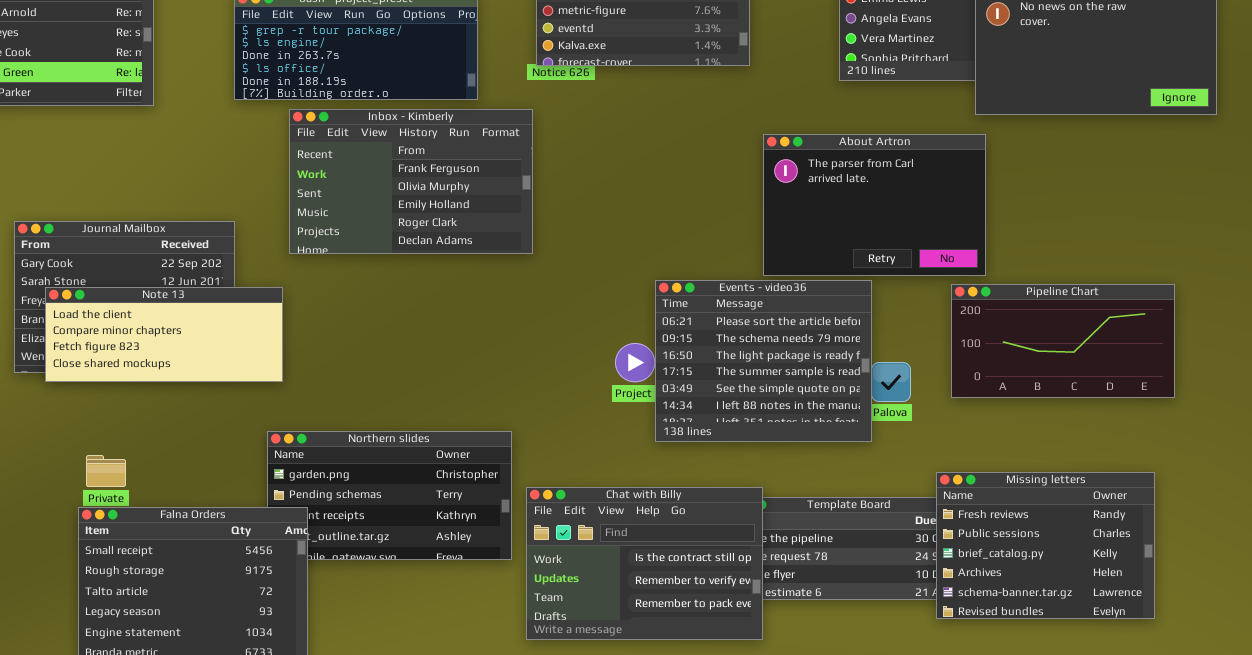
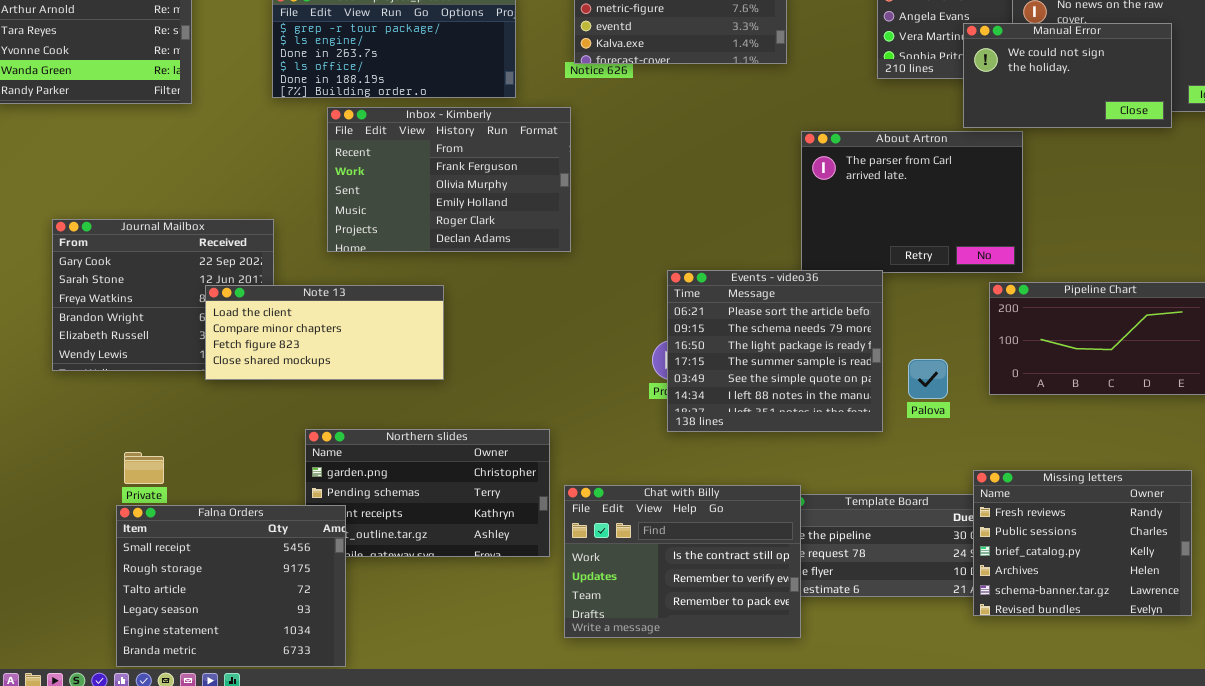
Manual Error: none -> [963,23,1172,128], opened
Events - video36: [655,280,872,442] -> [667,270,883,432], moved
Note 13: [45,287,283,382] -> [205,285,444,380], moved

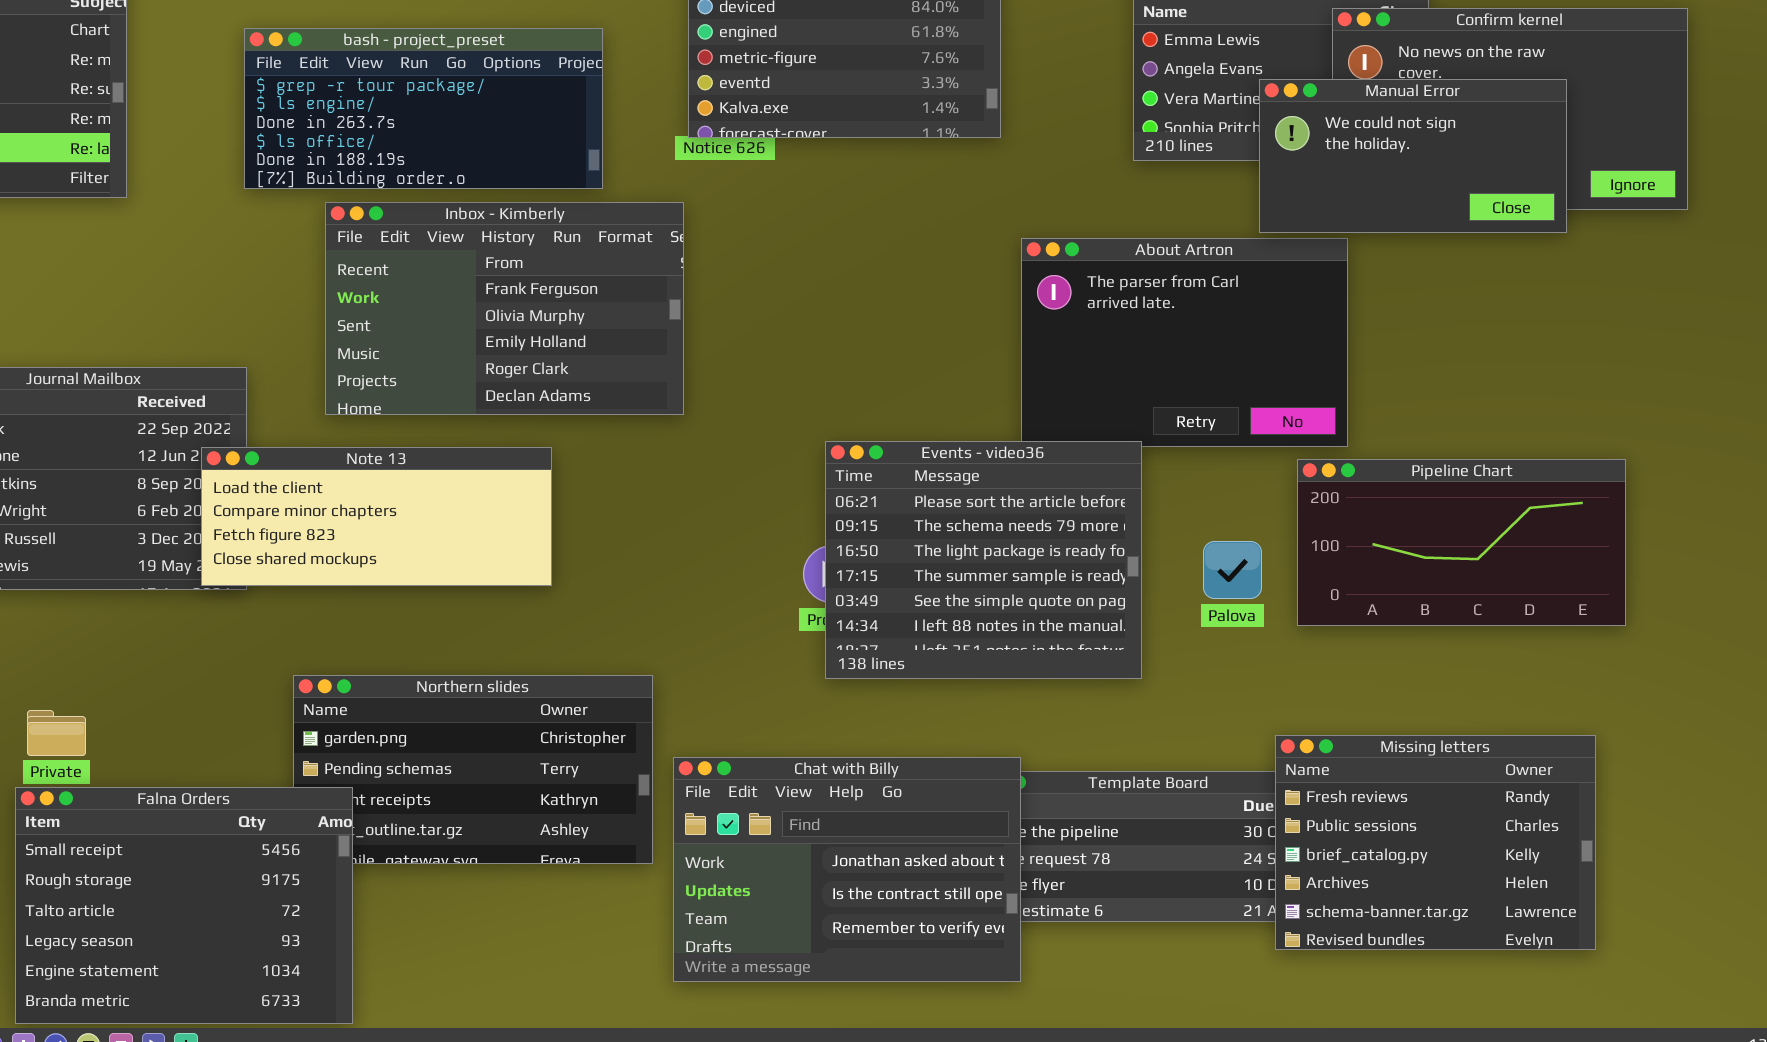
Note 13: [205,285,444,380] -> [201,447,552,586], moved
Palova: [908,359,948,399] -> [1203,541,1262,599], moved
Chat with Billy: [564,485,801,638] -> [673,757,1021,982], scrolled up 1 row

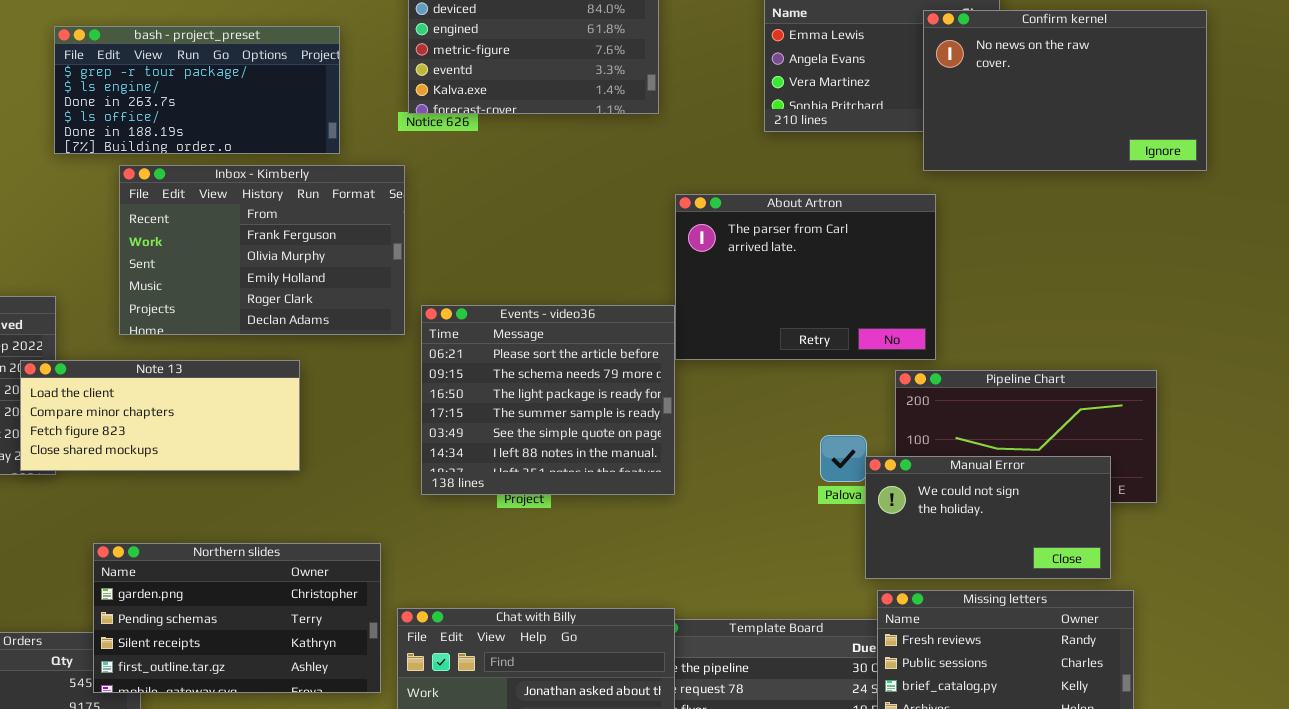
Manual Error: [1259,79,1567,233] -> [865,456,1111,579], moved
Events - video36: [825,441,1142,679] -> [421,305,675,495], moved
Northern slides: [293,675,653,864] -> [93,543,381,693], raised

